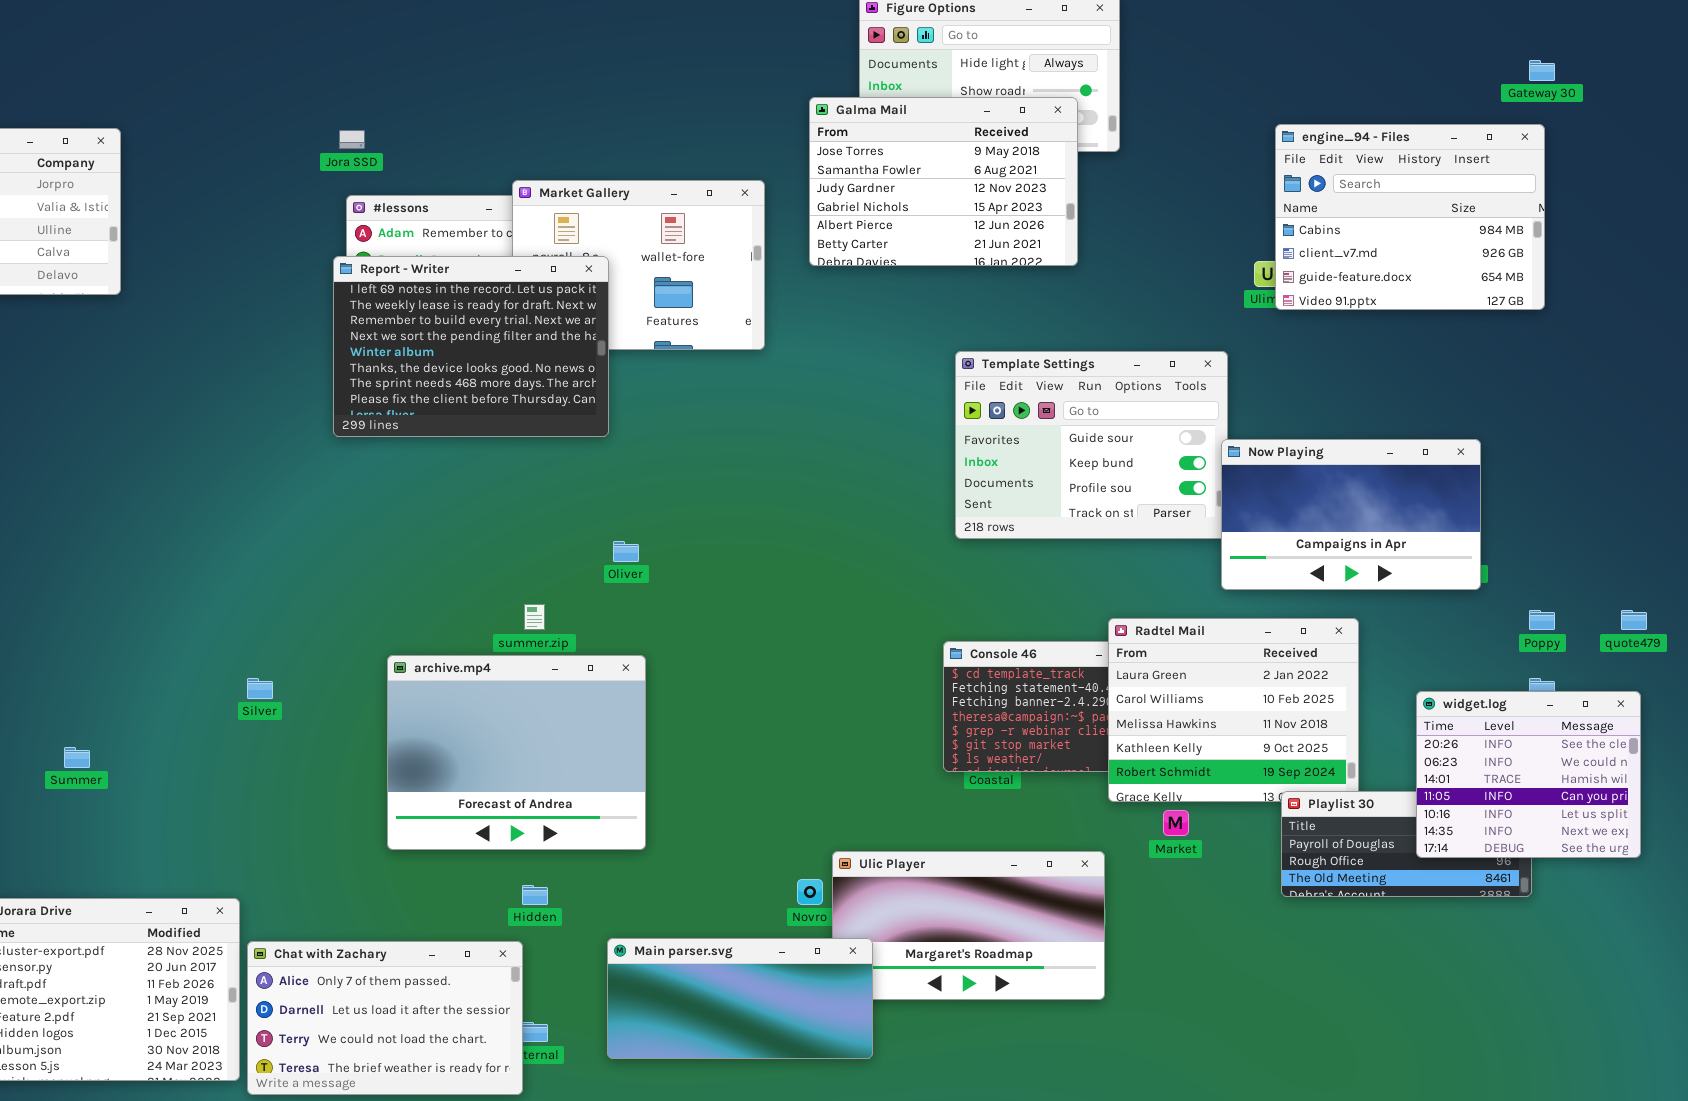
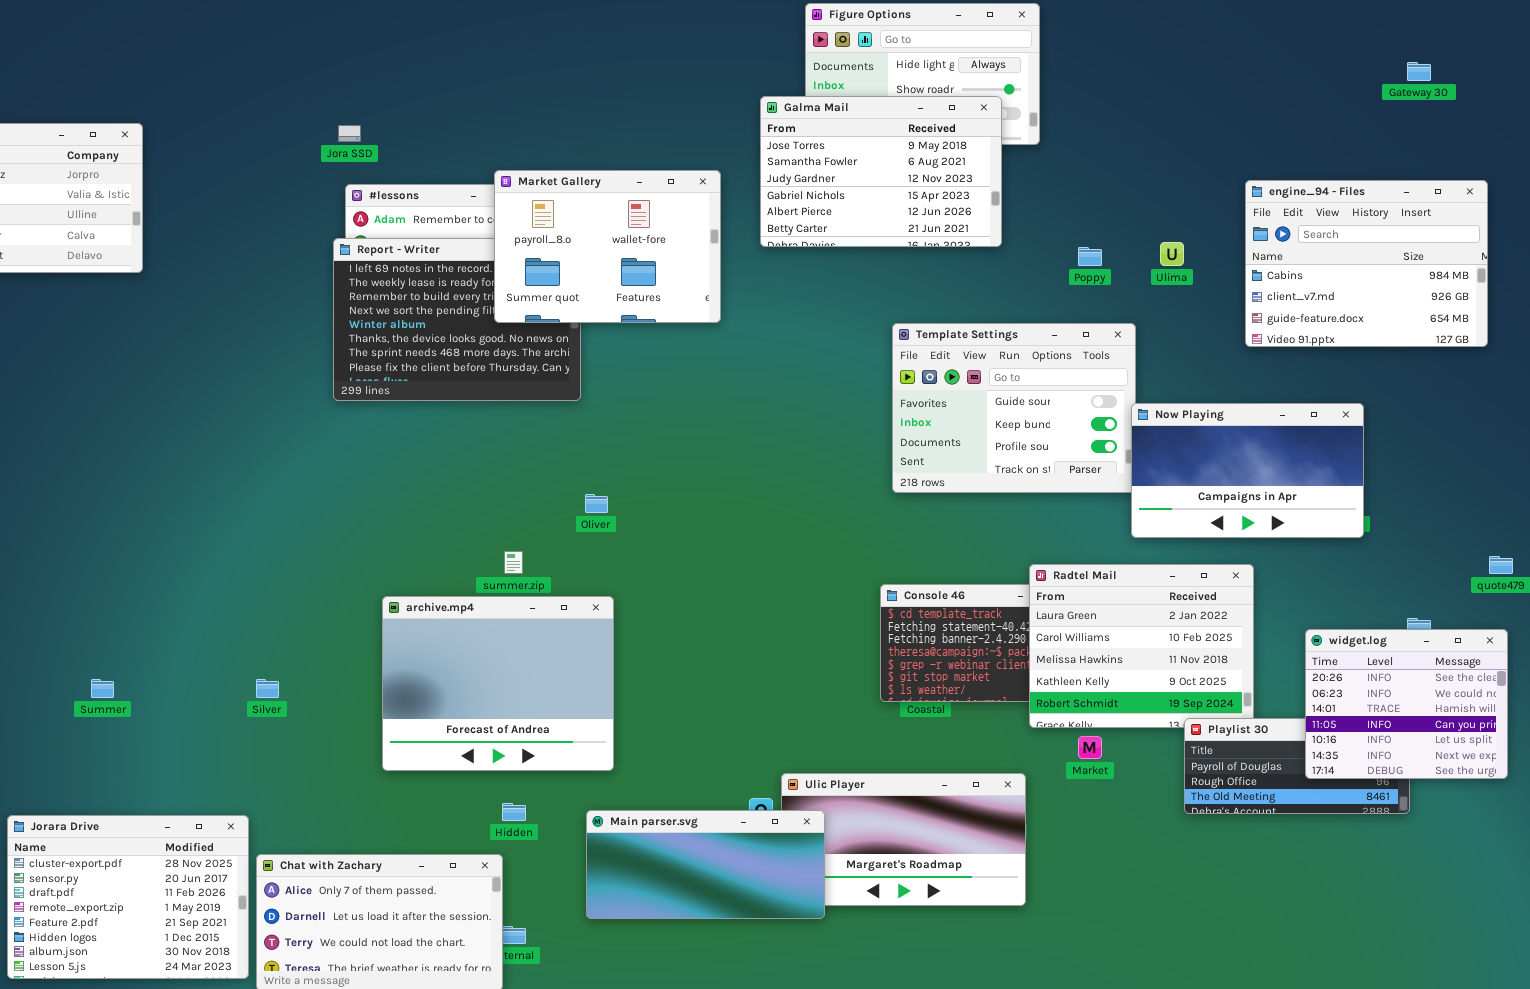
engine_94 - Files: [1275,124,1545,310] -> [1245,180,1488,347], moved
Market Gallery: [512,180,765,350] -> [494,170,721,323], raised
Poppy: [1529,610,1555,630] -> [1078,247,1102,266], moved
Silver: [247,678,273,699] -> [256,679,279,698], moved
Main parser.svg: [607,938,873,1059] -> [586,810,825,919], moved

